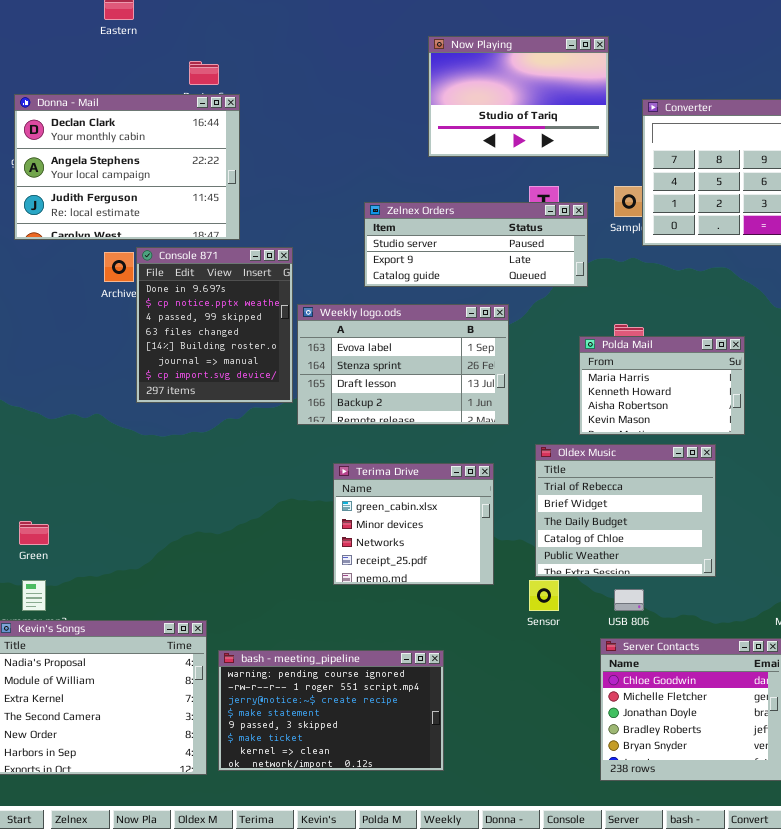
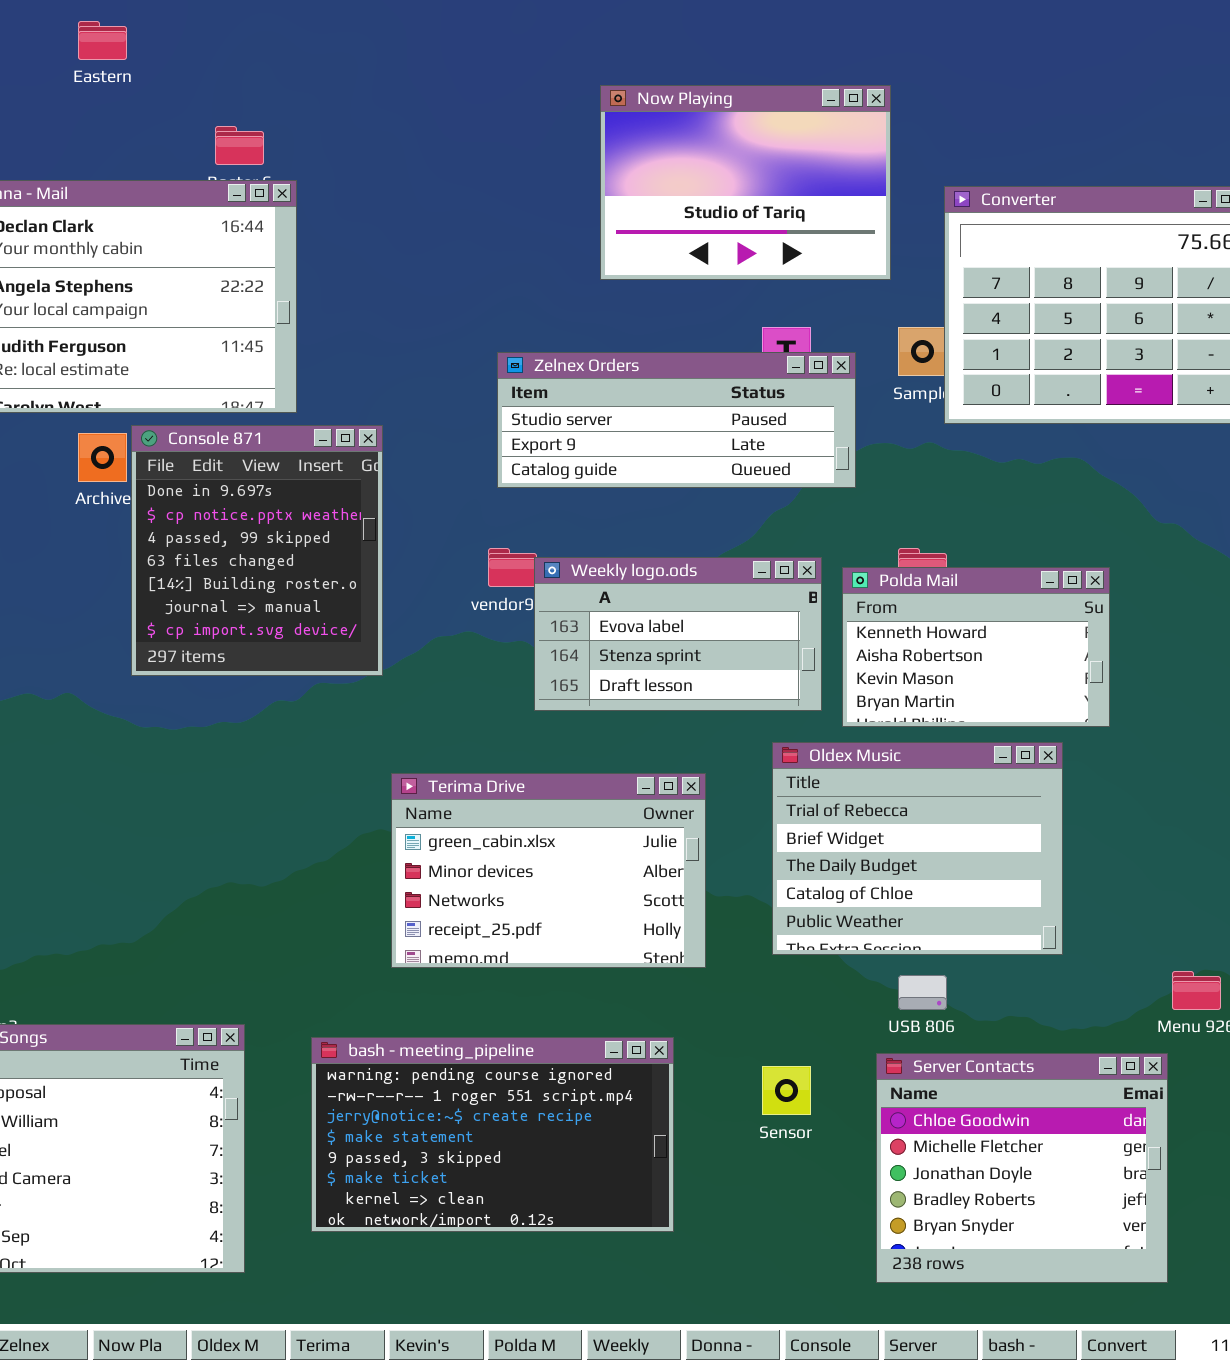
Weekly logo.ods: [297,304,509,425] -> [534,557,822,711], moved, resized
Polda Mail: [579,336,745,435] -> [842,567,1110,727], scrolled down 1 row
Terima Drive: [333,463,494,585] -> [391,773,706,968], resized
Sensor: [529,580,559,611] -> [762,1066,811,1115], moved
bash - meeting_pipeline: [218,650,444,771] -> [311,1037,674,1232], moved

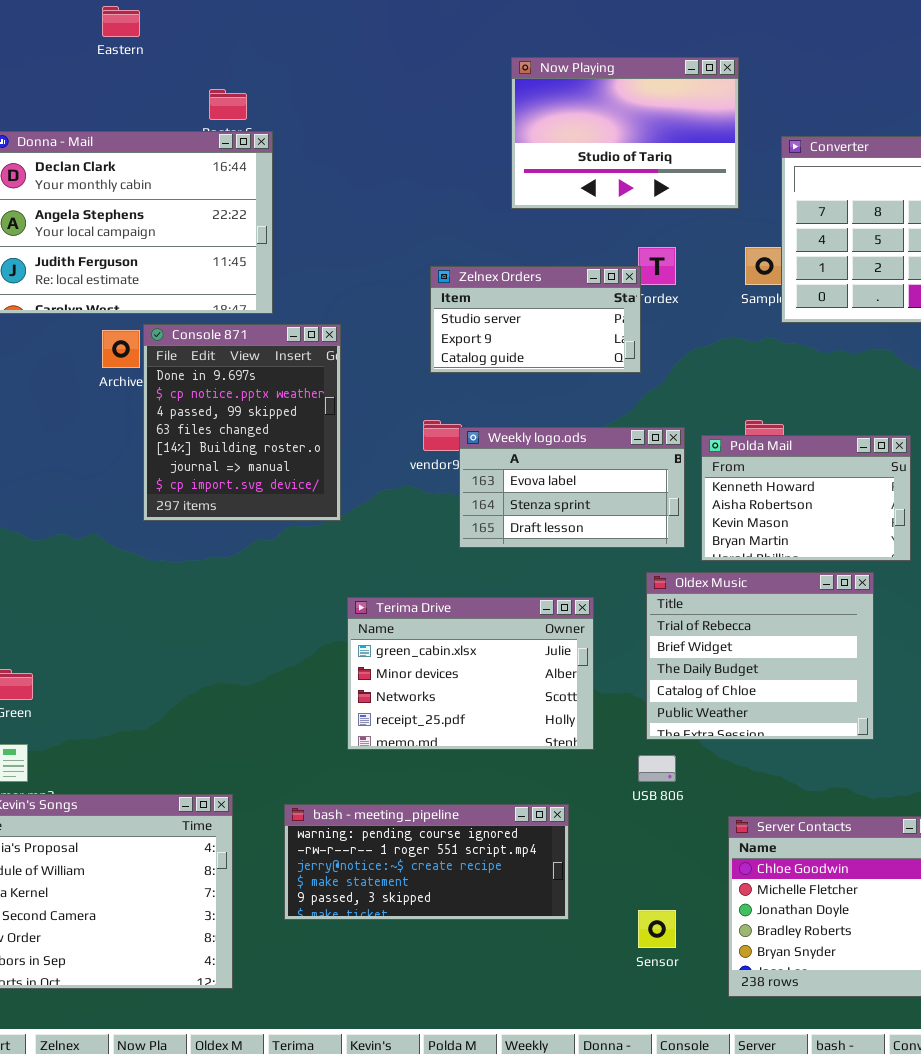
Zelnex Orders: [497,352,856,488] -> [430,266,641,373], resized
USB 806: [898,975,947,1010] -> [638,755,676,782], moved
bash - meeting_pipeline: [311,1037,674,1232] -> [284,804,569,920], resized
Sensor: [762,1066,811,1115] -> [638,910,676,948], moved

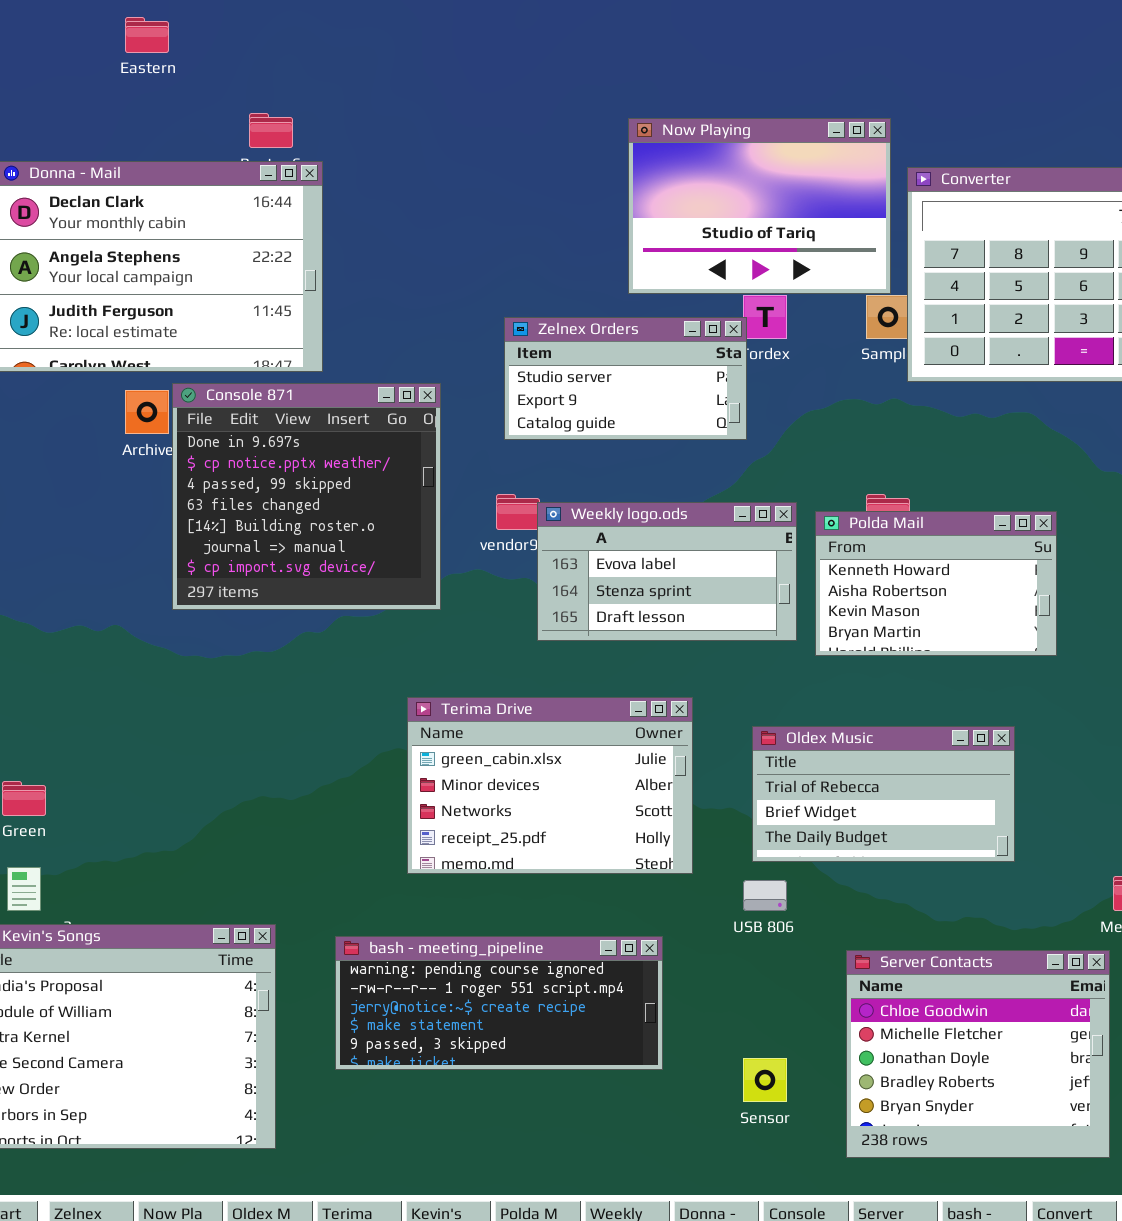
Now Playing: [511,57,739,209] -> [628,118,891,294], moved
Console 871: [143,324,341,521] -> [172,383,441,610], resized
Oldex Music: [646,572,874,740] -> [752,726,1015,862], resized

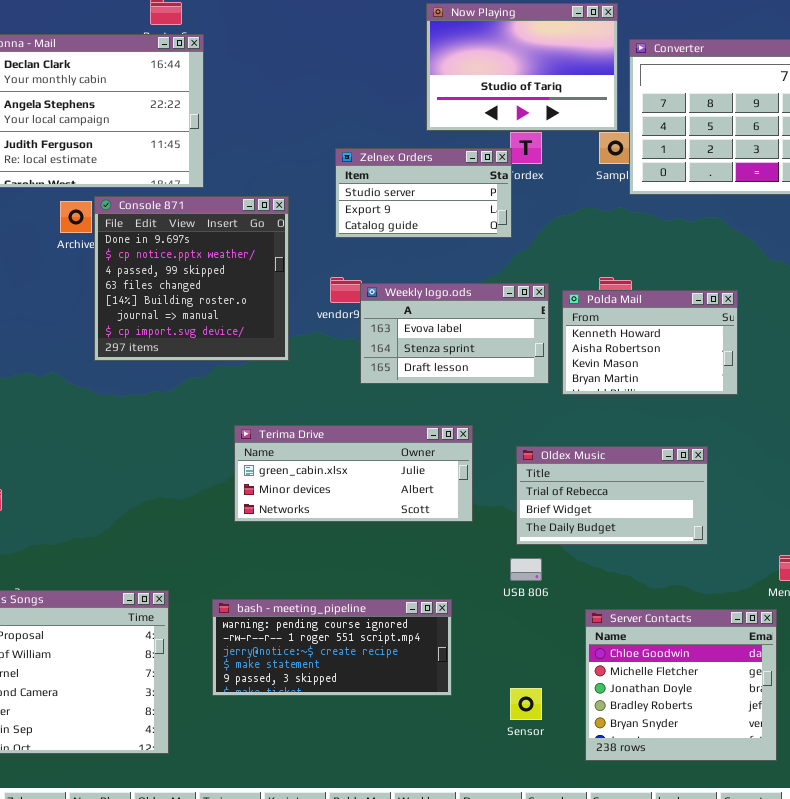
Terima Drive: [407,697,693,874] -> [234,425,473,522], resized

